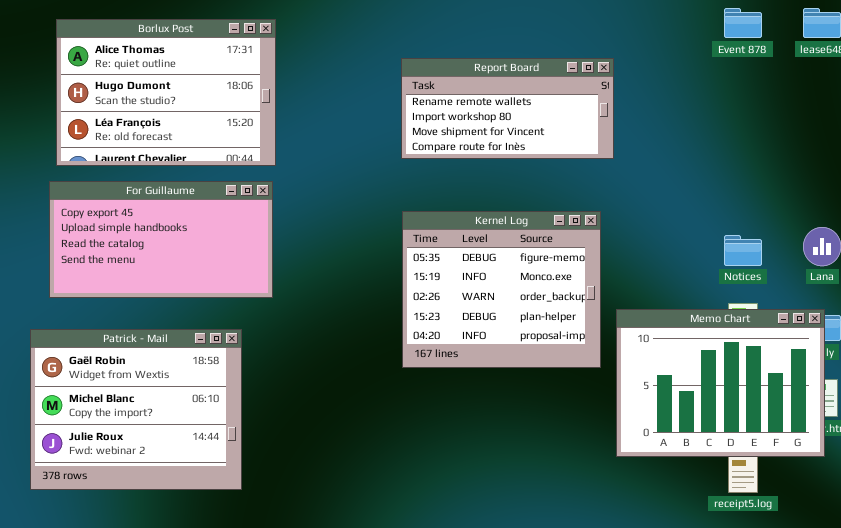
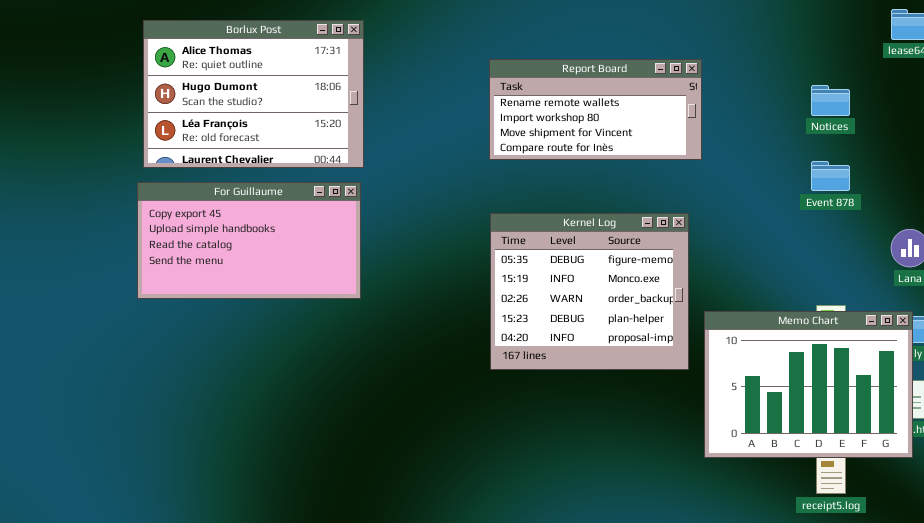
Event 878: [724,8,762,38] -> [811,161,850,191], moved
Notices: [724,235,762,266] -> [811,85,850,116], moved
Patrick - Mail: [30,329,242,490] -> none, closed

